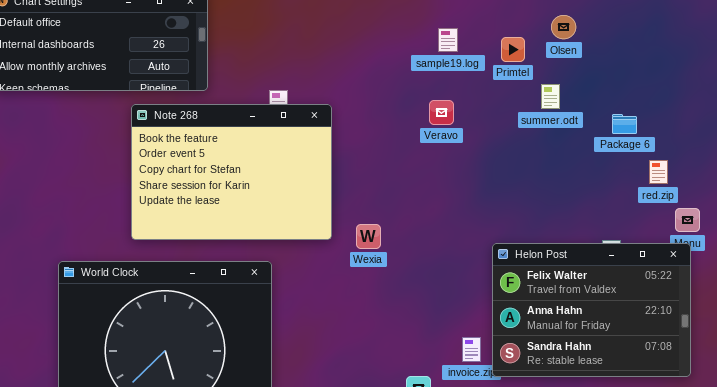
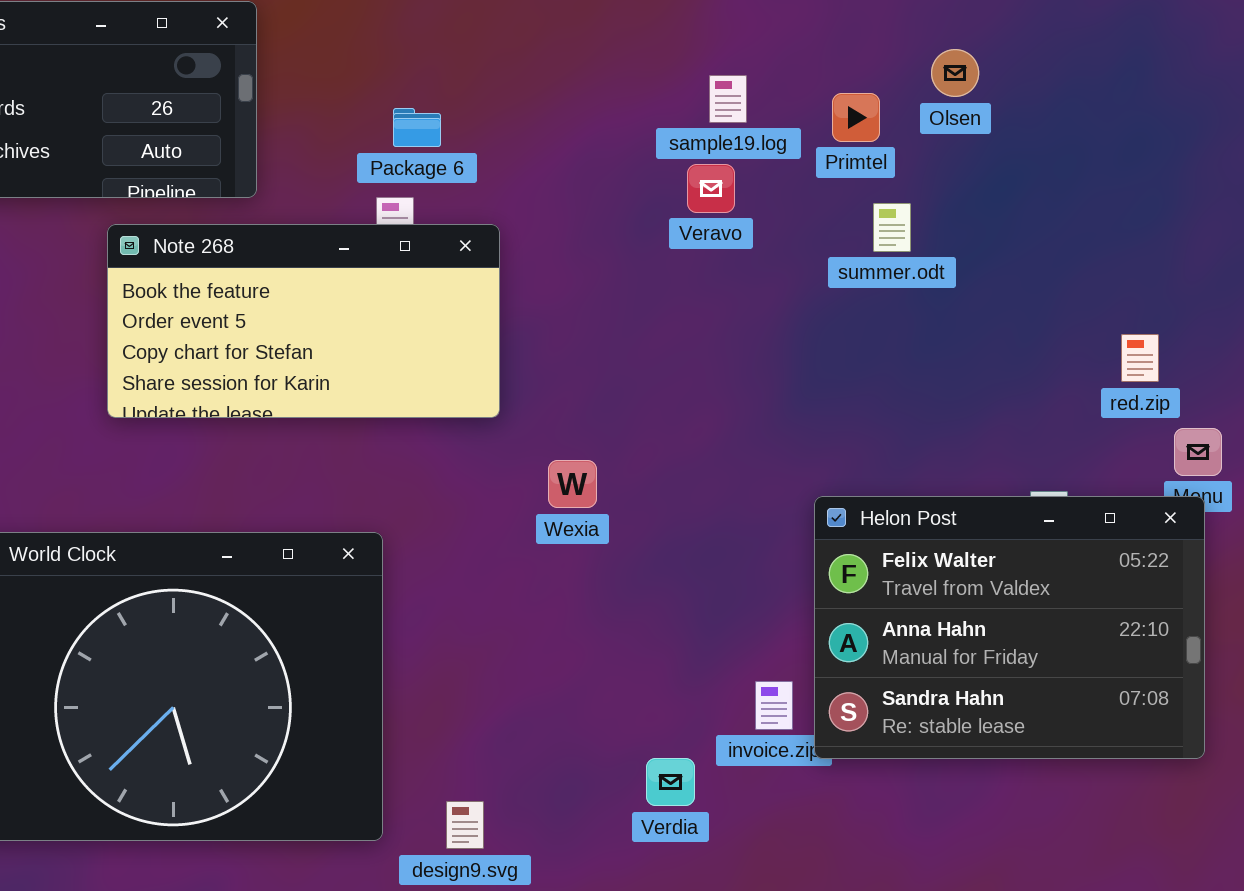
summer.odt: [541,84,560,109] -> [873,203,911,252], moved
Veravo: [429,100,454,125] -> [687,164,735,213], moved
Note 268: [131,104,332,240] -> [107,224,500,418], resized
Package 6: [612,114,637,134] -> [393,108,441,147], moved

